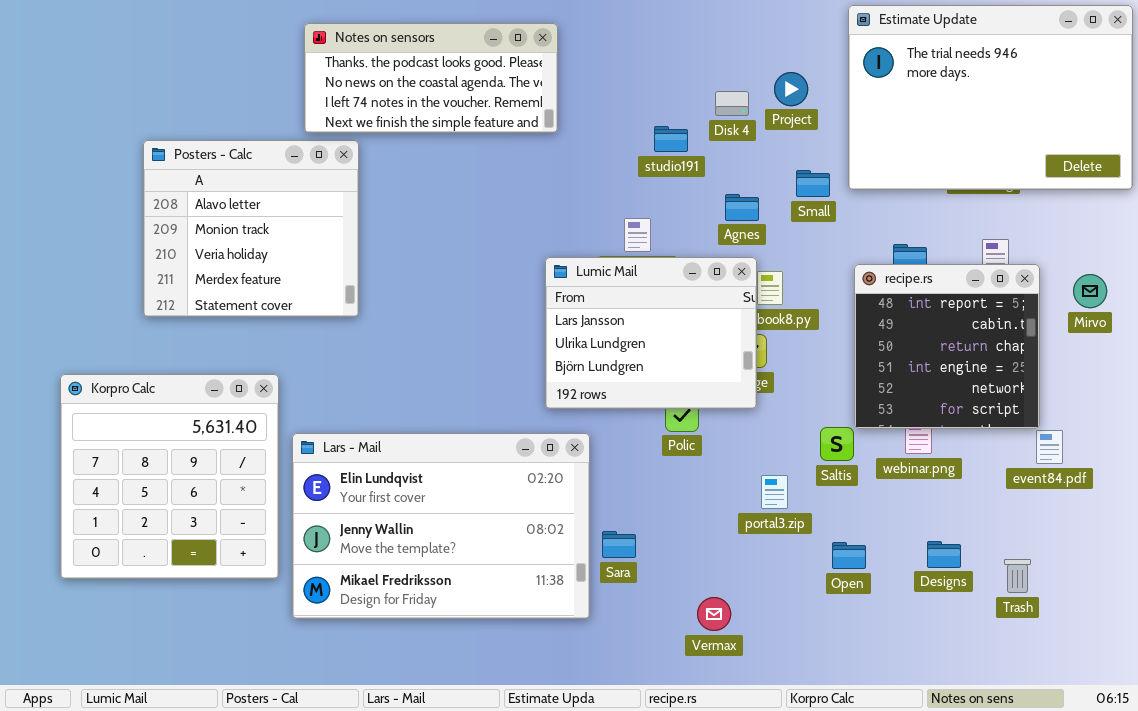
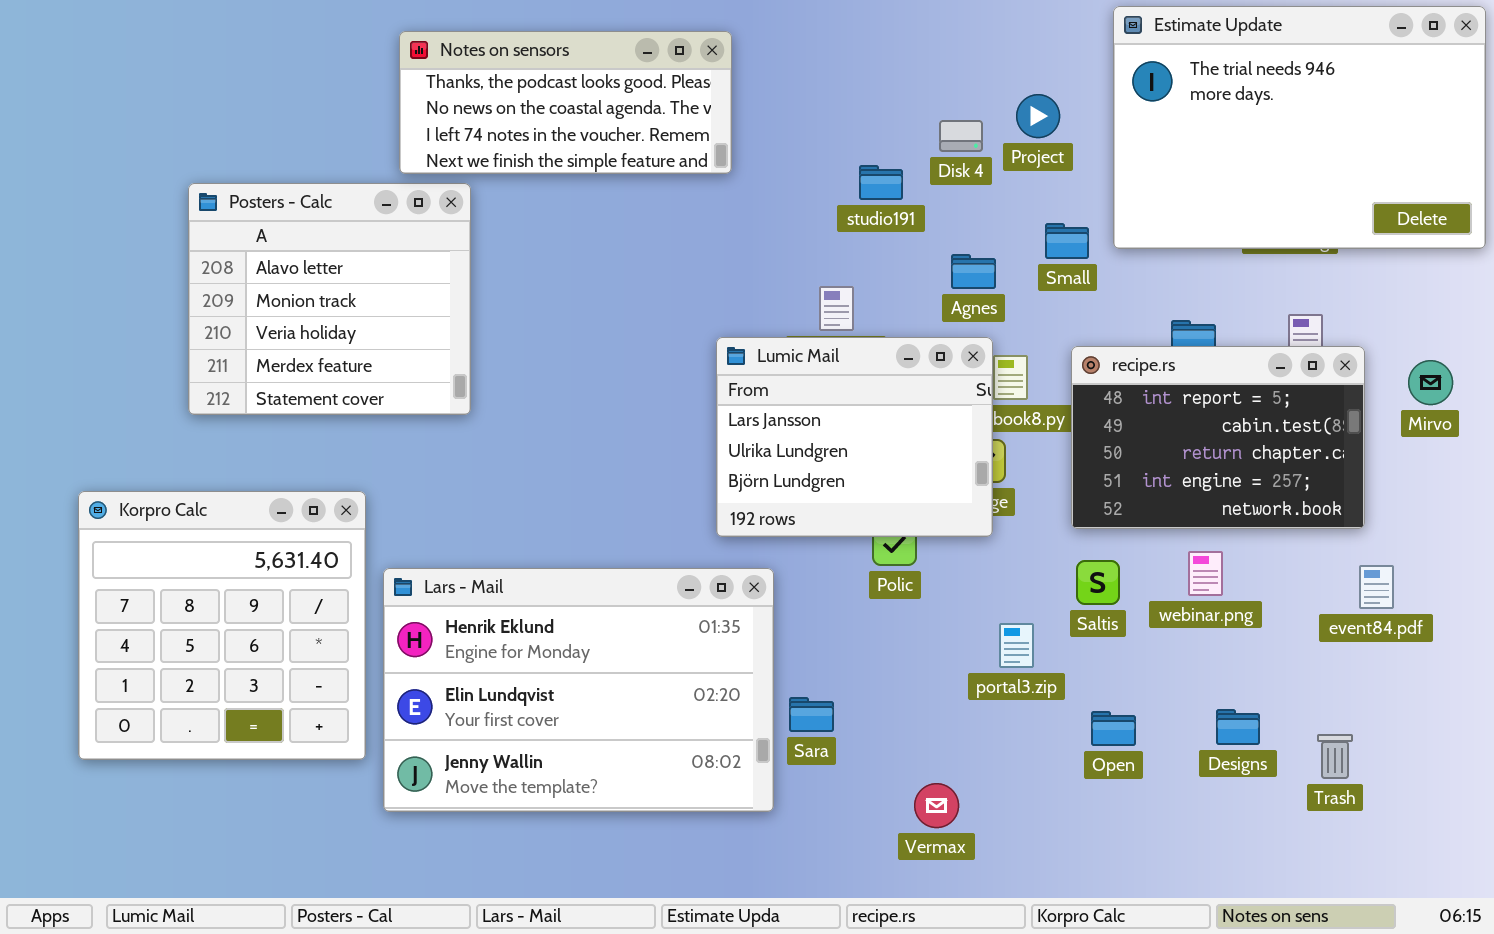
recipe.rs: [854,264,1040,429] -> [1071,346,1365,529], resized
Lars - Mail: [292,433,590,619] -> [383,568,774,812], scrolled up 1 row

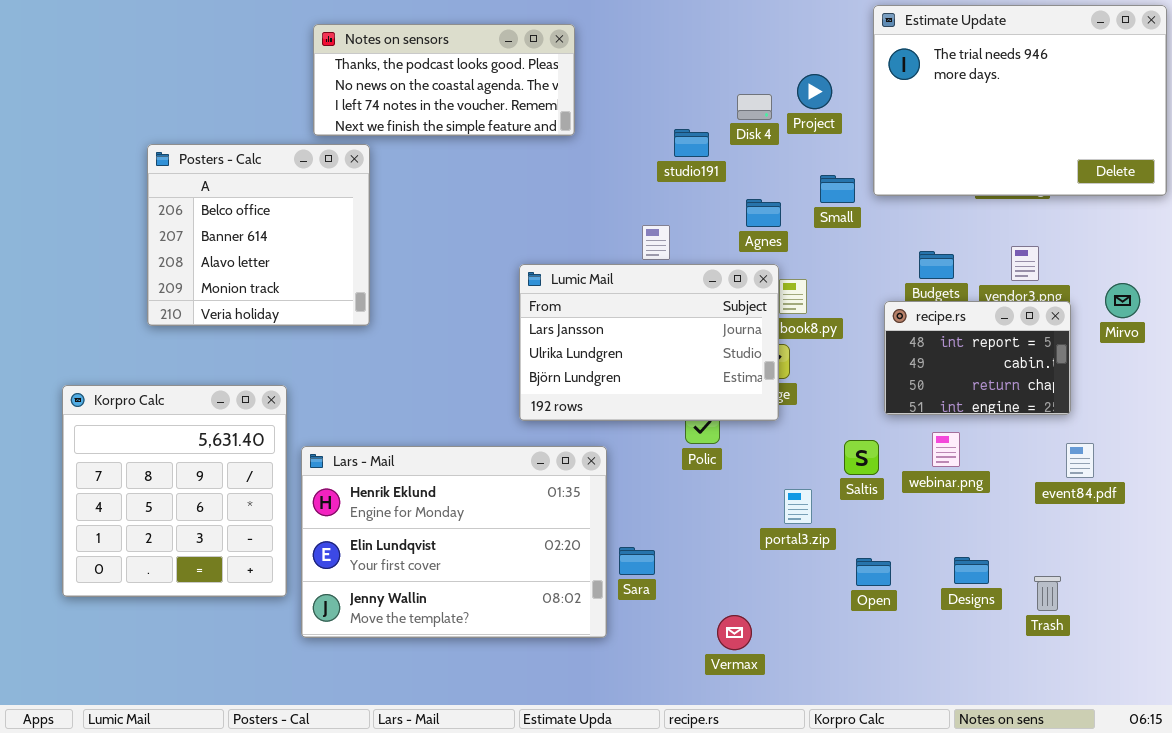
Posters - Calc: [188,183,471,415] -> [147,144,370,326], scrolled up 2 rows
Lumic Mail: [716,337,993,537] -> [519,264,779,421], resized
recipe.rs: [1071,346,1365,529] -> [884,301,1071,415], resized

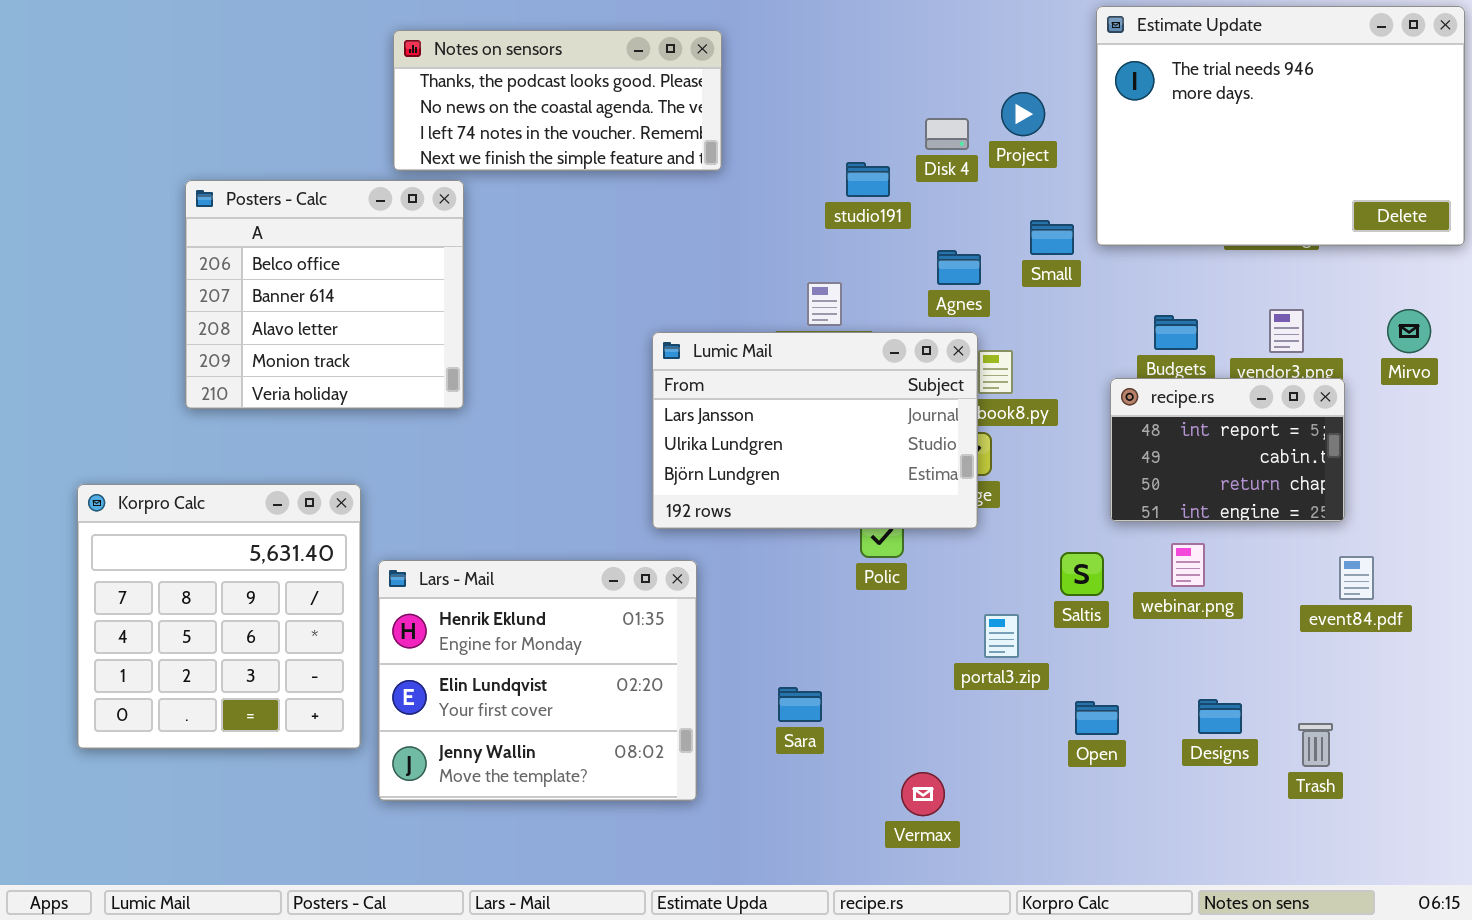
Mirvo: [1105,283,1140,318] -> [1387,309,1431,353], moved
Lars - Mail: [301,446,607,638] -> [378,560,697,801], resized

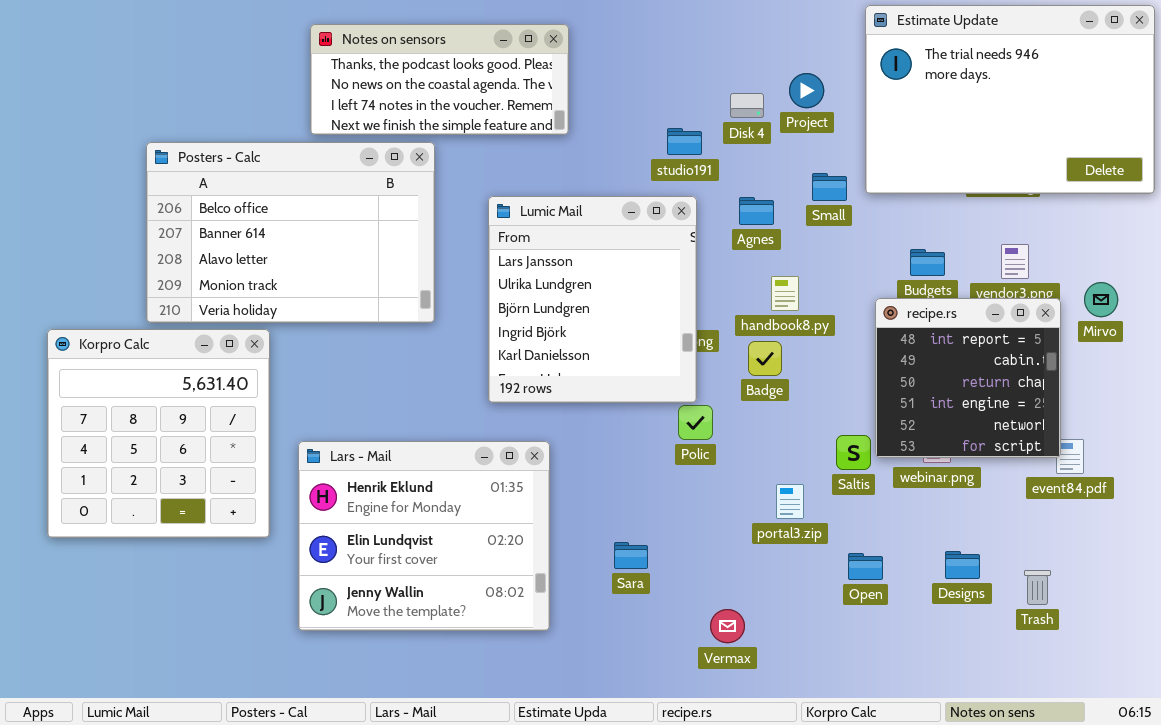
Posters - Calc: [185,180,464,409] -> [146,142,435,323], resized
Mirvo: [1387,309,1431,353] -> [1084,282,1118,317], moved
Lumic Mail: [652,332,978,529] -> [488,196,697,403], moved, resized
recipe.rs: [1110,378,1345,522] -> [875,298,1061,458], resized
Korpro Calc: [77,484,361,749] -> [47,329,270,538], moved

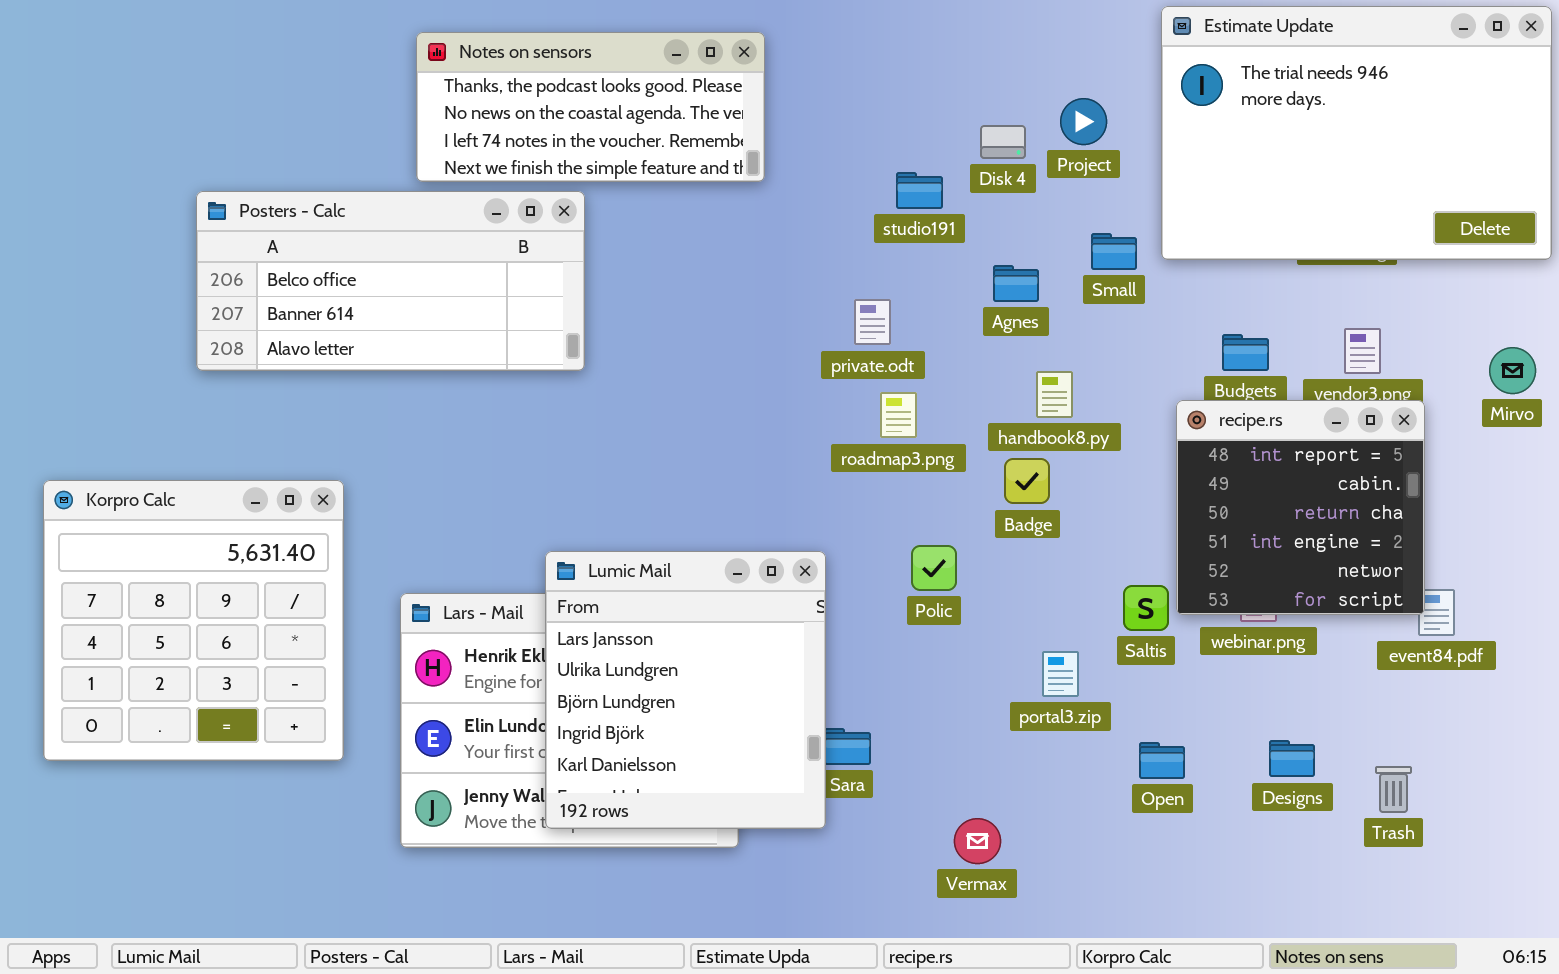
Posters - Calc: [146,142,435,323] -> [196,191,585,371], resized
Lumic Mail: [488,196,697,403] -> [545,551,826,829], moved
Mirvo: [1084,282,1118,317] -> [1489,347,1536,394], moved
Korpro Calc: [47,329,270,538] -> [43,480,344,761], moved

